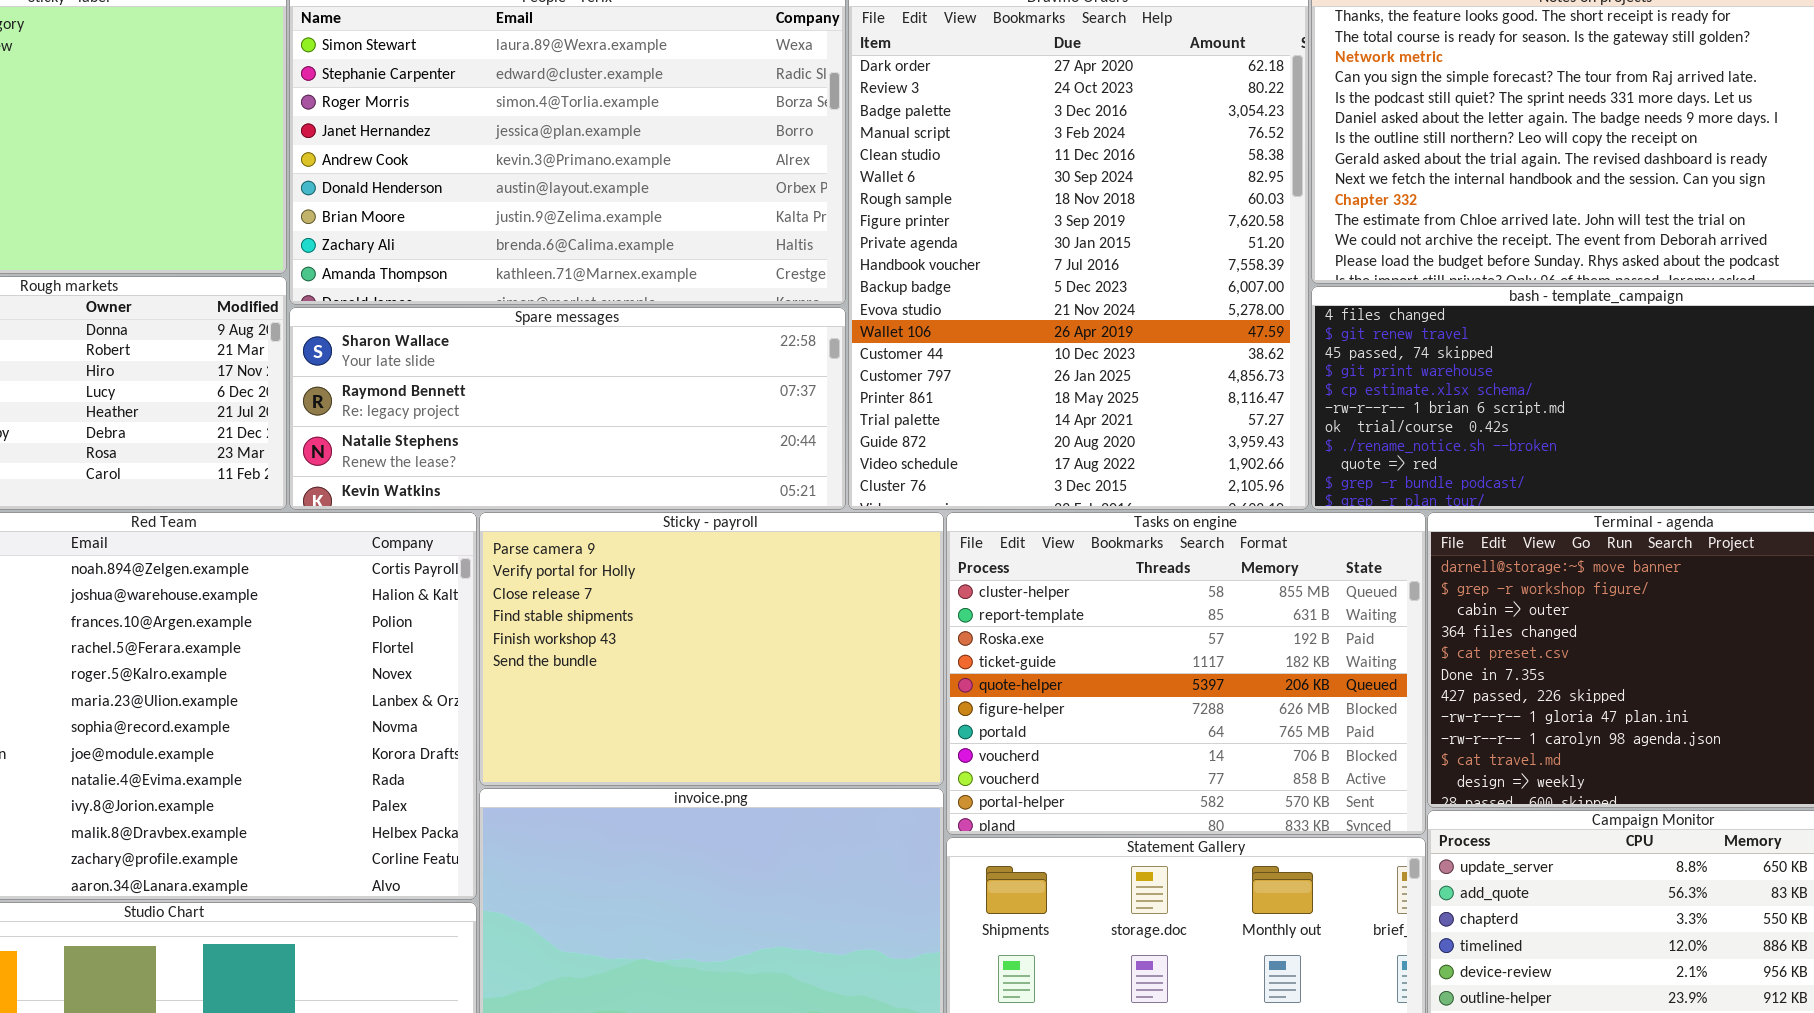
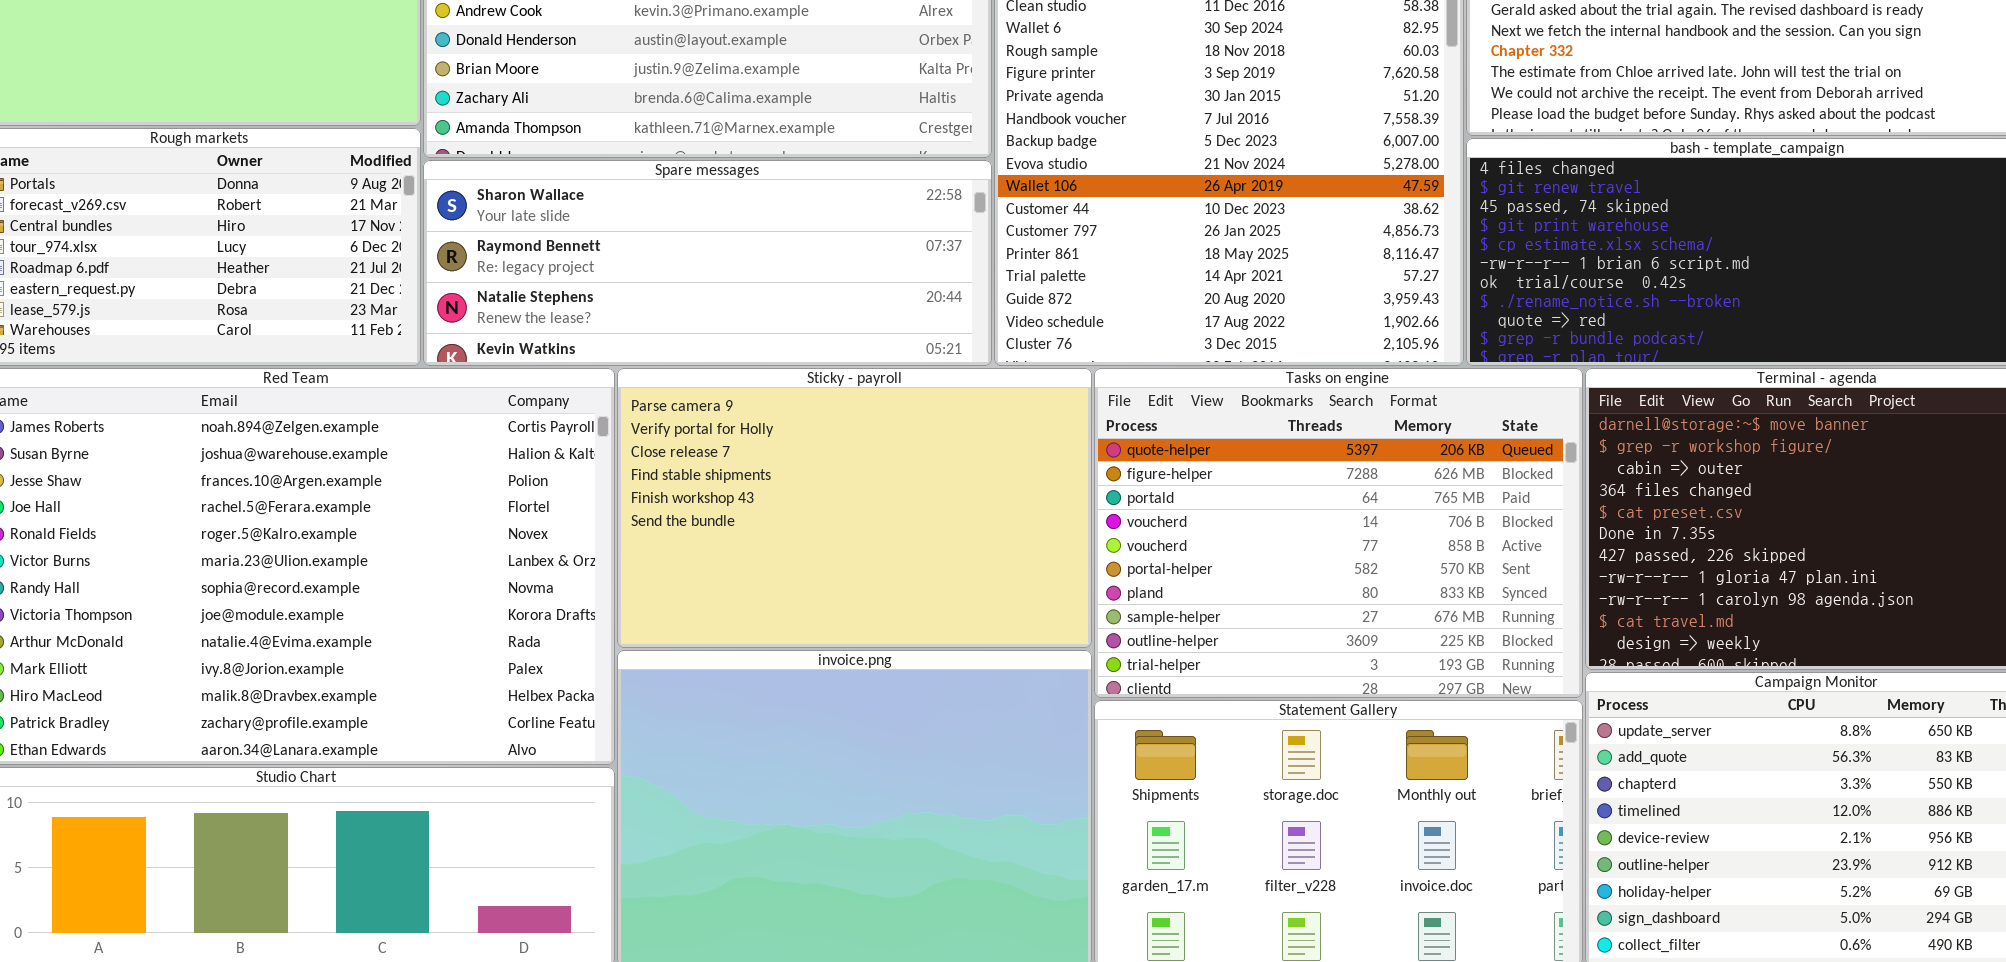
Tasks on engine: [946,512,1426,835] -> [1094,368,1583,698], scrolled down 4 rows

